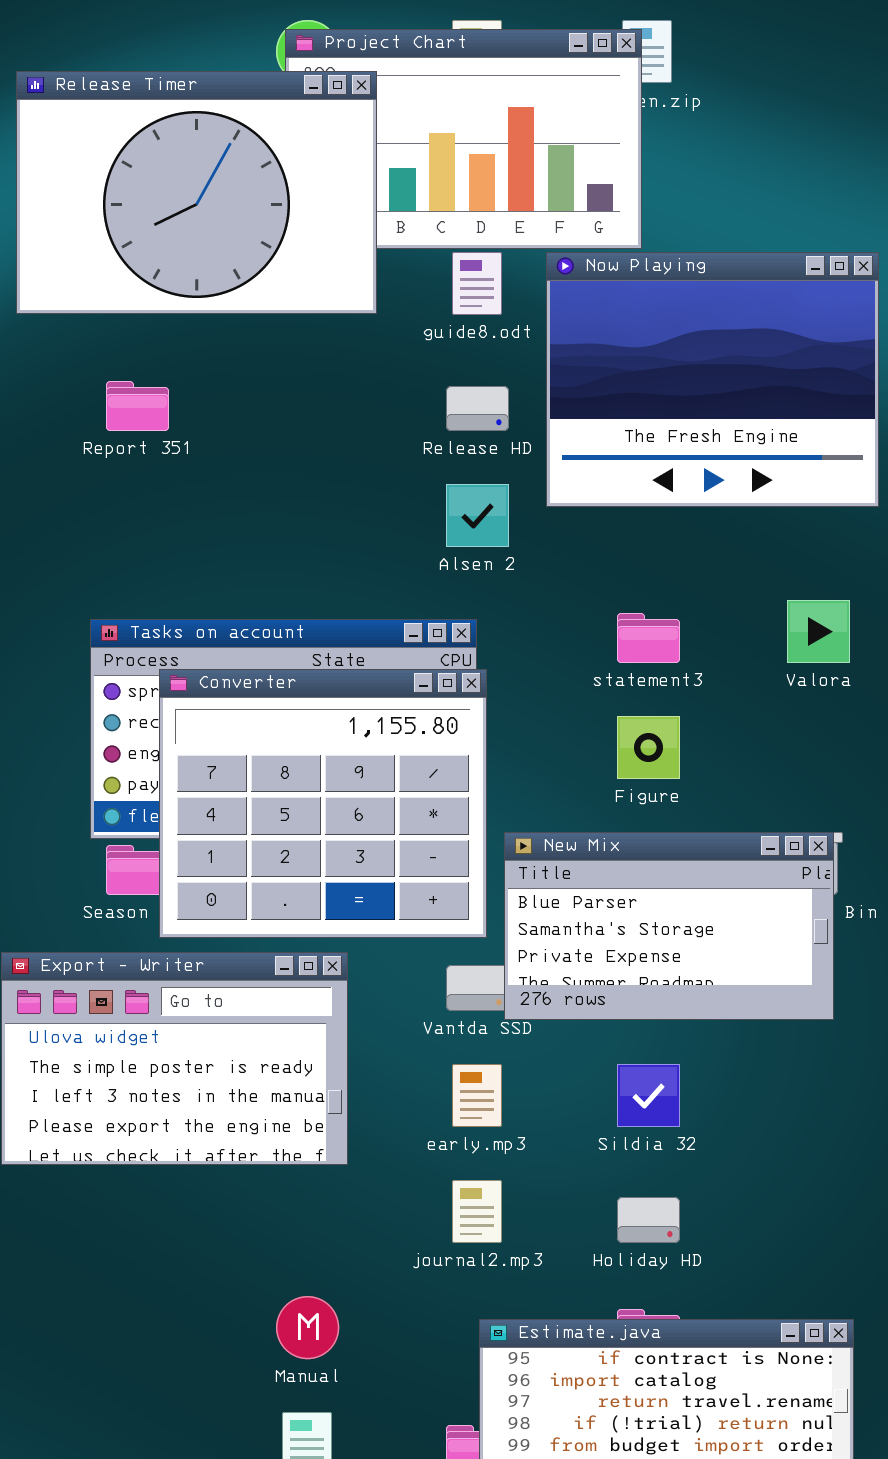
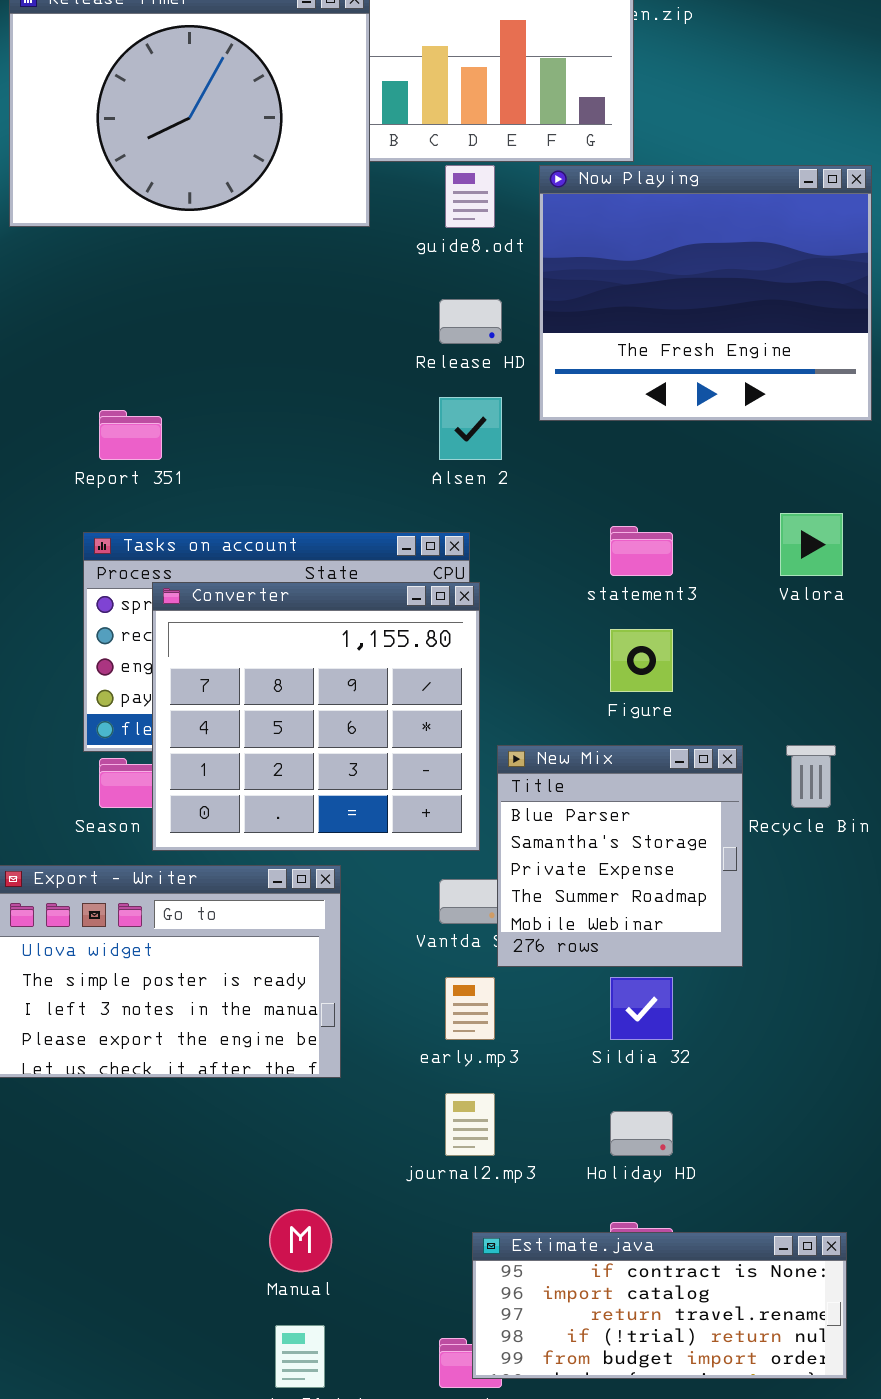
Report 351: [106,381,169,431] -> [99,410,162,460], moved
New Mix: [504,832,834,1020] -> [497,745,743,967], resized

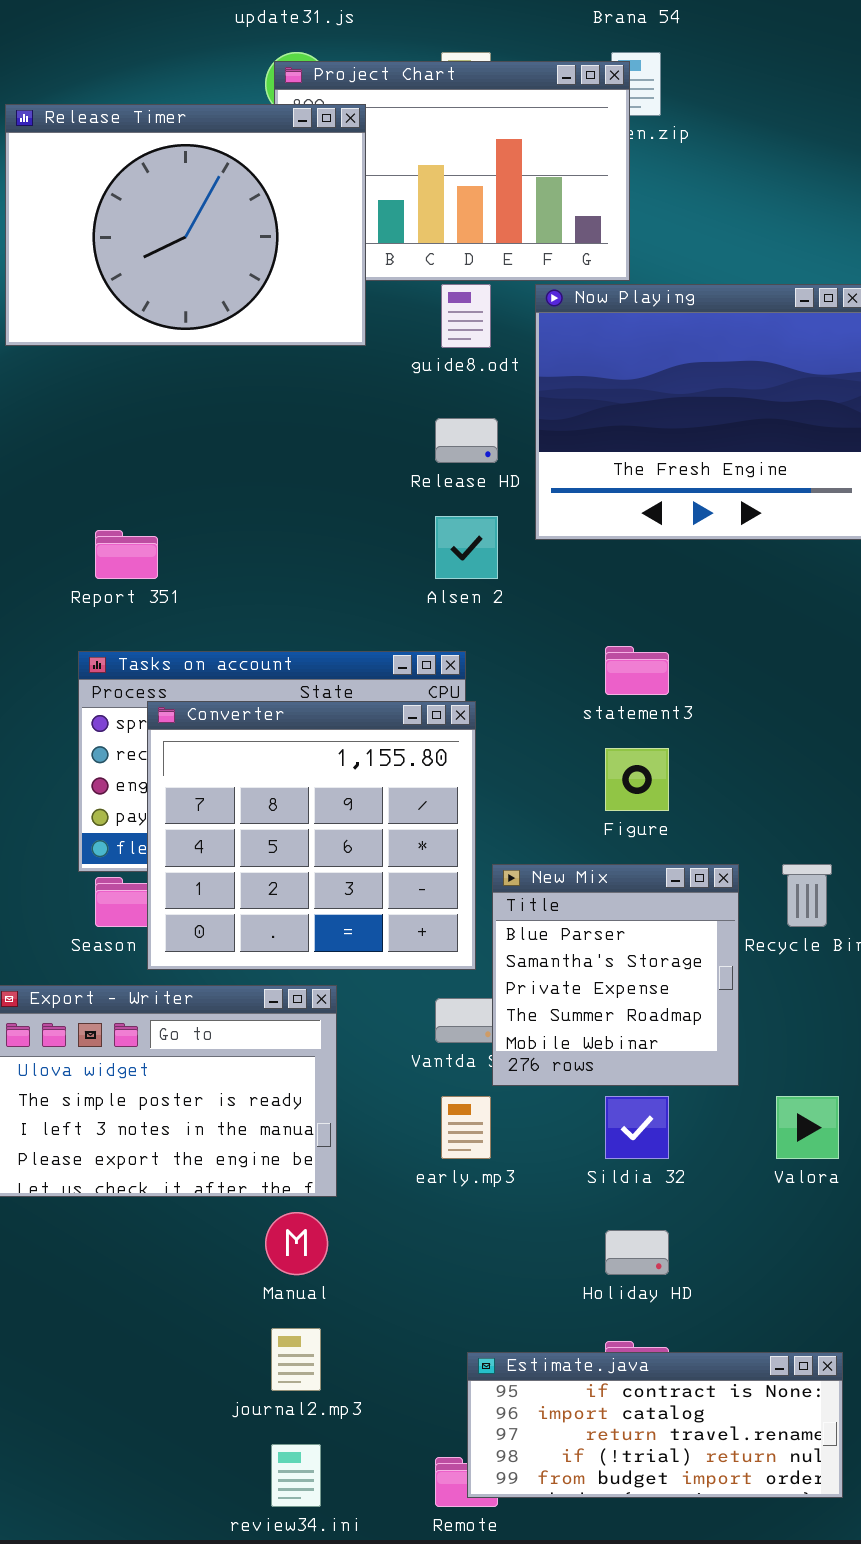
Valora: [780,513,843,576] -> [776,1096,839,1159], moved
journal2.mp3: [445,1093,495,1156] -> [271,1328,321,1391], moved
Manual: [269,1209,332,1272] -> [265,1212,328,1275], moved

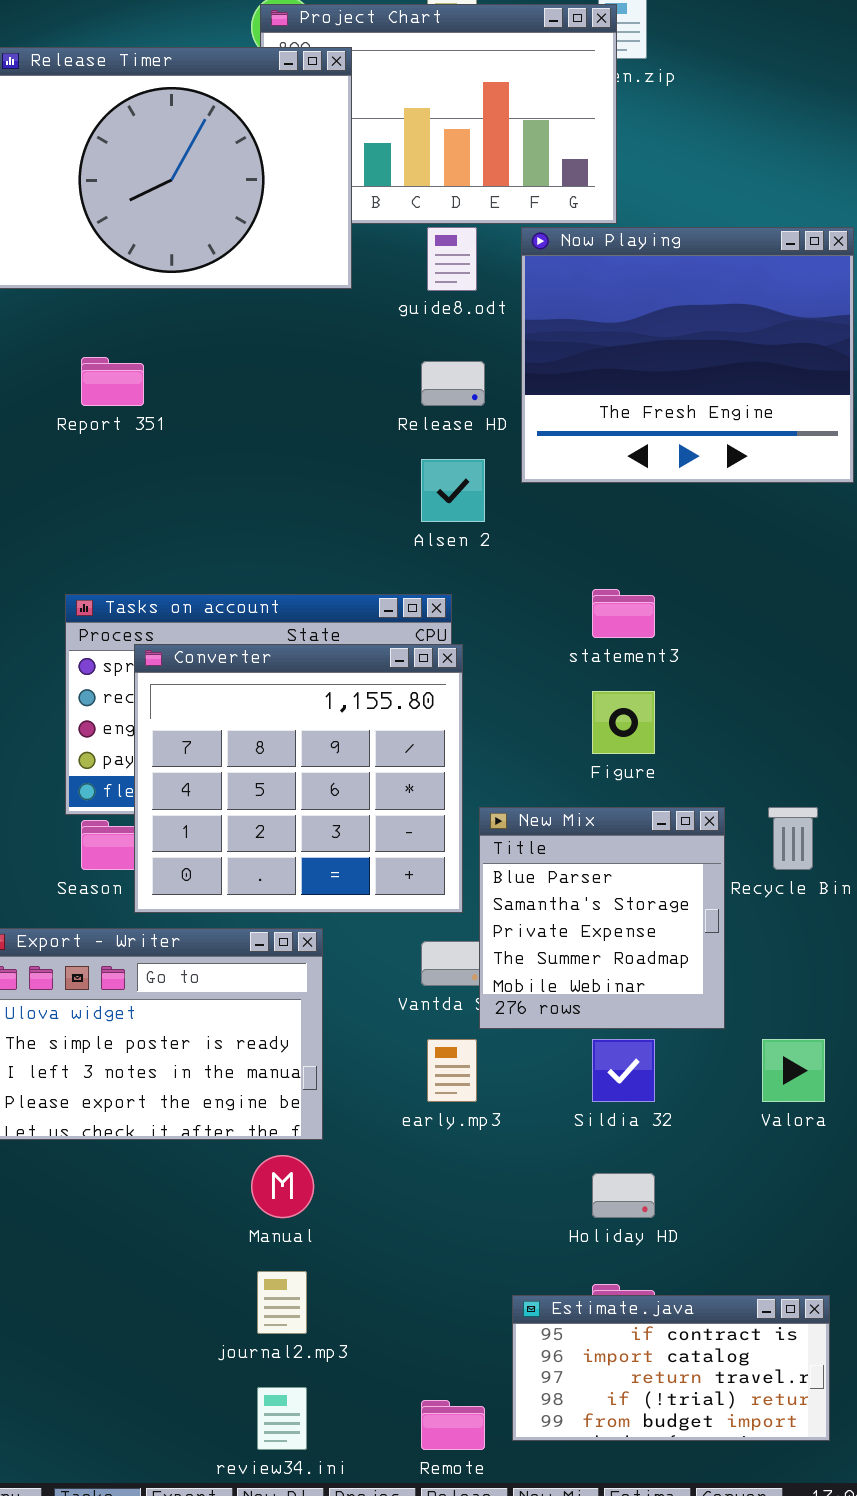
Report 351: [95,530,158,579] -> [81,357,144,406], moved
Estimate.java: [467,1352,843,1498] -> [512,1295,830,1441], resized

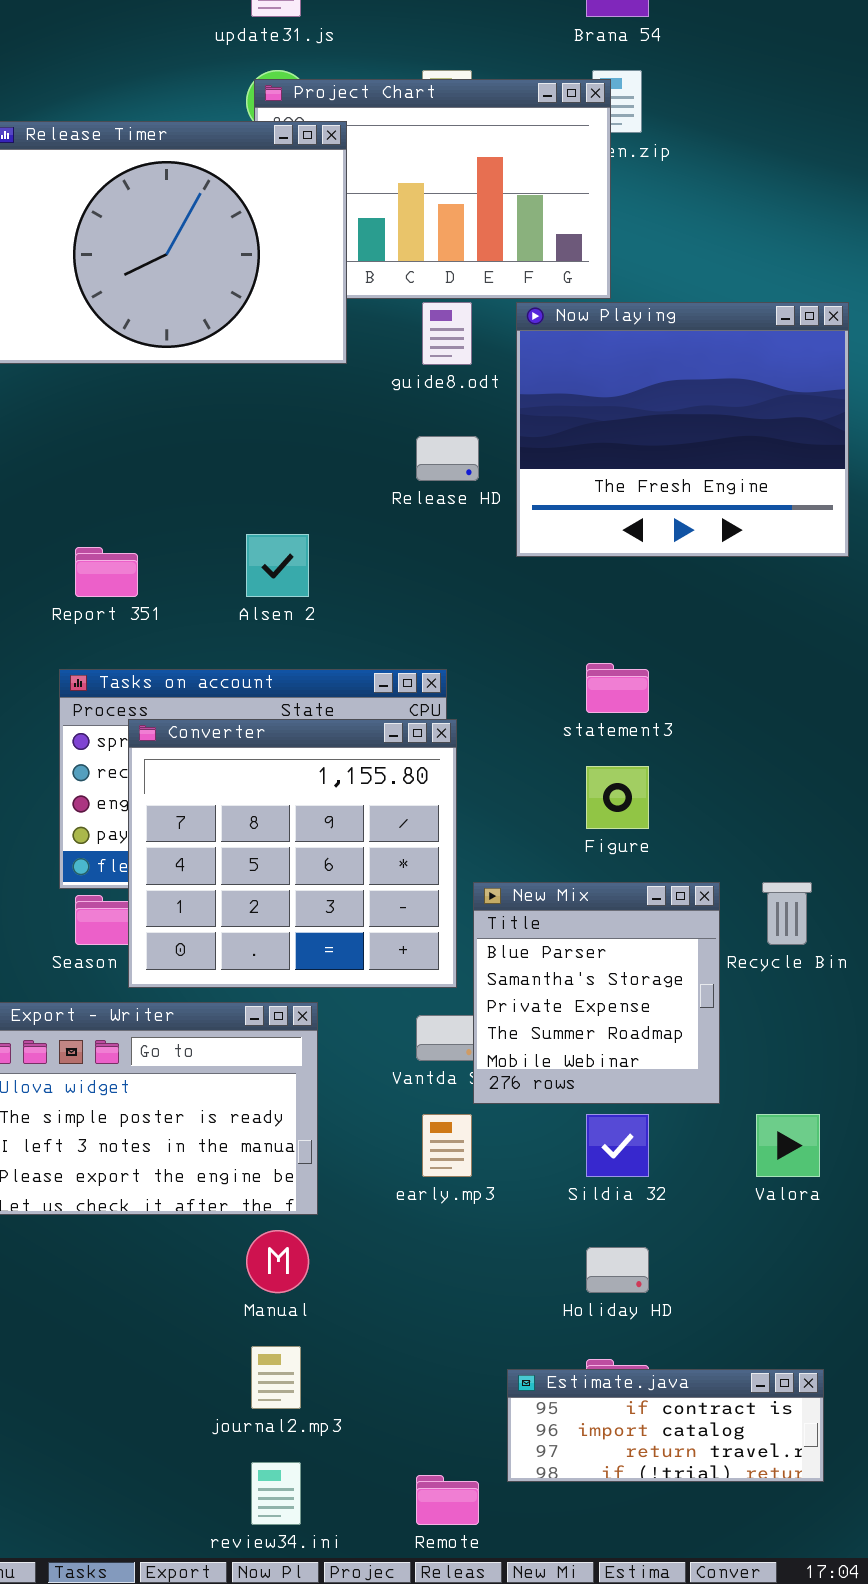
Report 351: [81,357,144,406] -> [75,547,138,597], moved
Alsen 2: [421,459,485,522] -> [246,534,309,597], moved
Estimate.java: [512,1295,830,1441] -> [507,1369,824,1482], resized

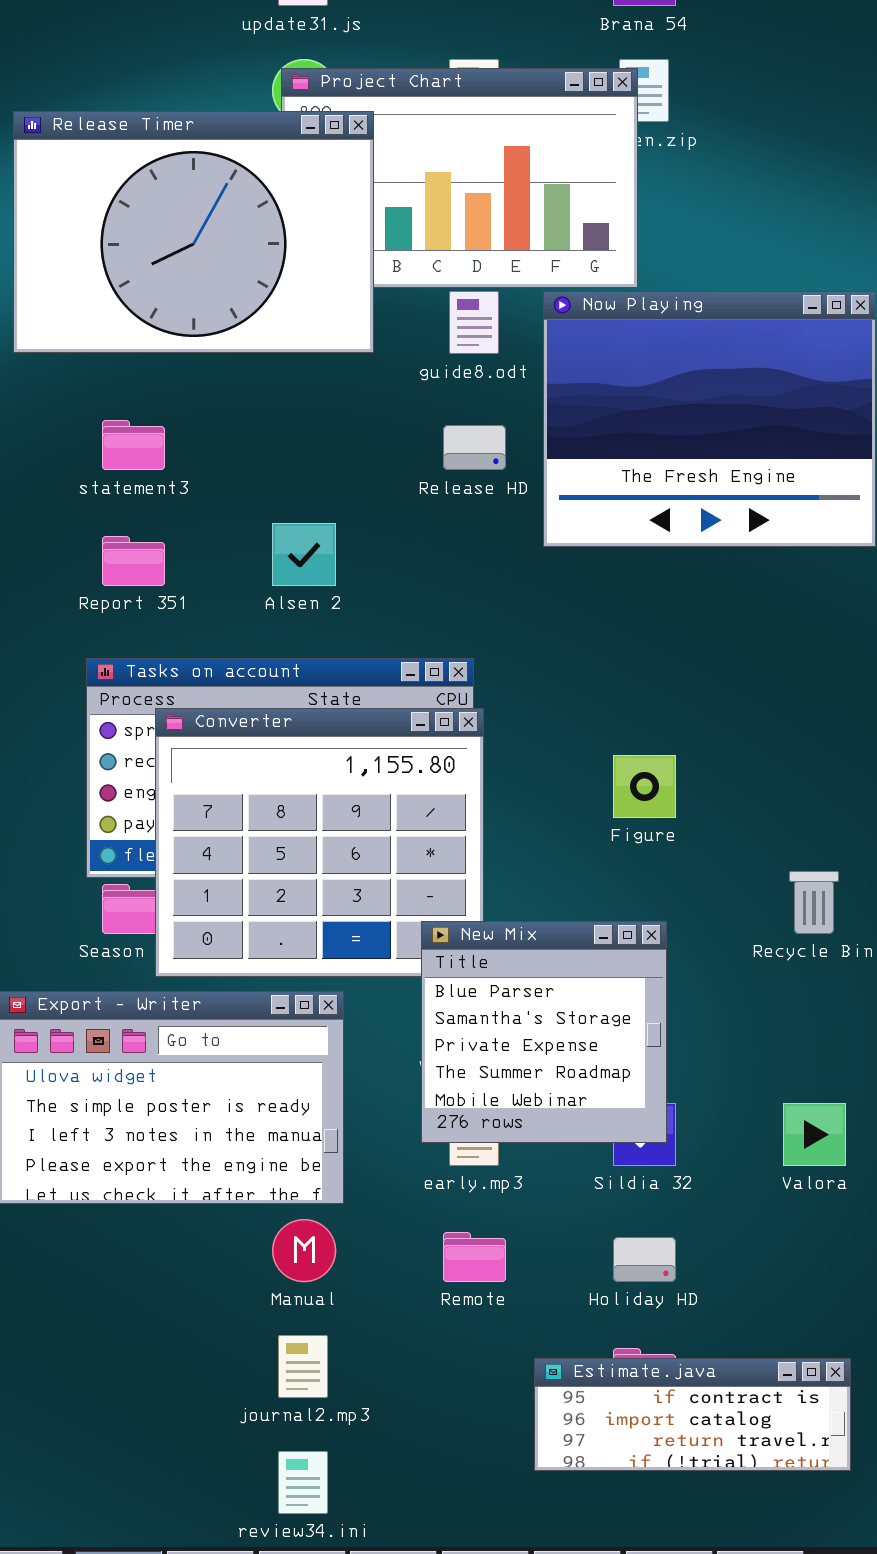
statement3: [586,663,649,713] -> [102,420,165,470], moved
New Mix: [473,882,720,1104] -> [421,921,667,1143], moved
Remote: [416,1475,479,1525] -> [443,1232,506,1282], moved

